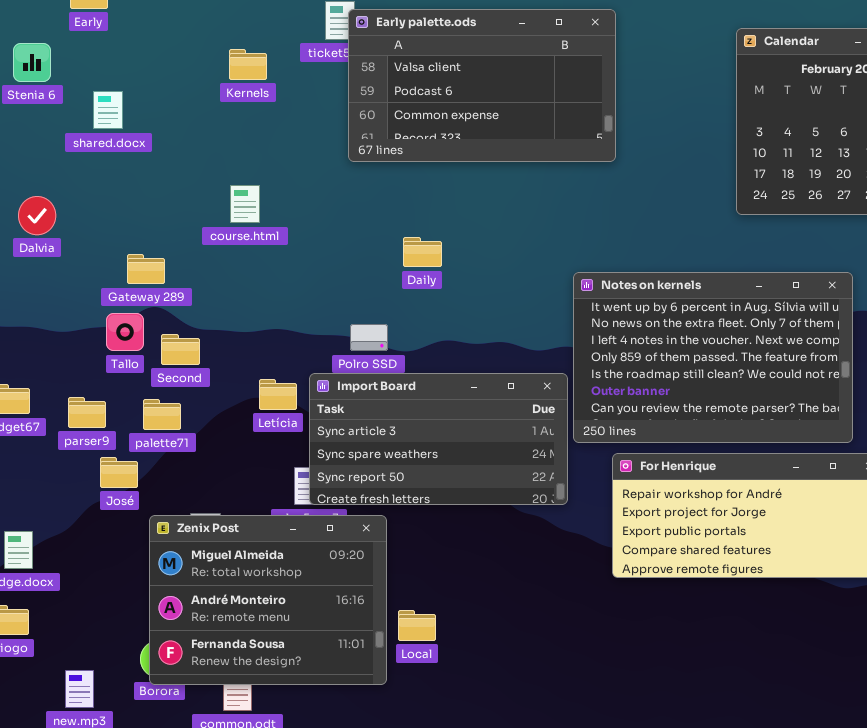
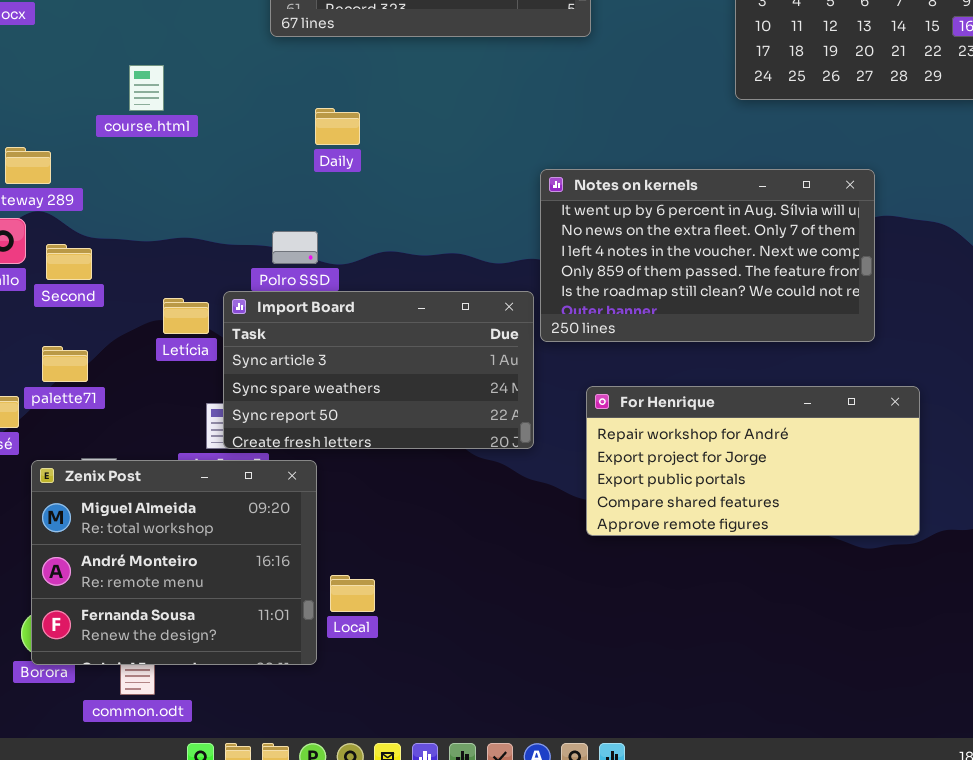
Daily: [403,237,442,267] -> [315,108,360,145], moved
Notes on kernels: [573,272,853,443] -> [540,169,875,342], resized
palette71: [143,399,181,430] -> [42,346,88,382], moved

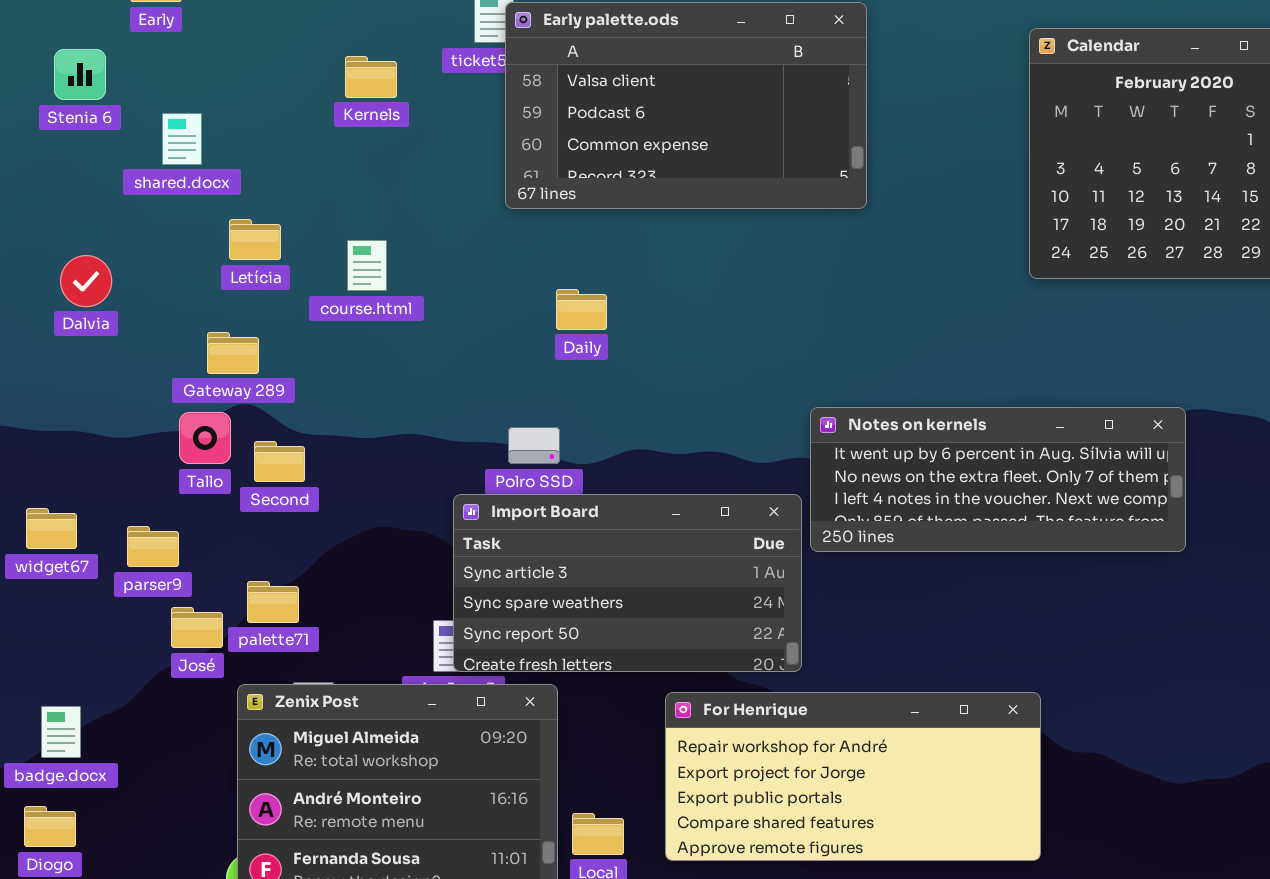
Notes on kernels: [540,169,875,342] -> [810,407,1186,552], resized
Letícia: [163,298,209,334] -> [229,219,281,260], moved
palette71: [42,346,88,382] -> [247,581,299,623], moved
For Henrique: [586,386,920,536] -> [665,692,1041,861], moved

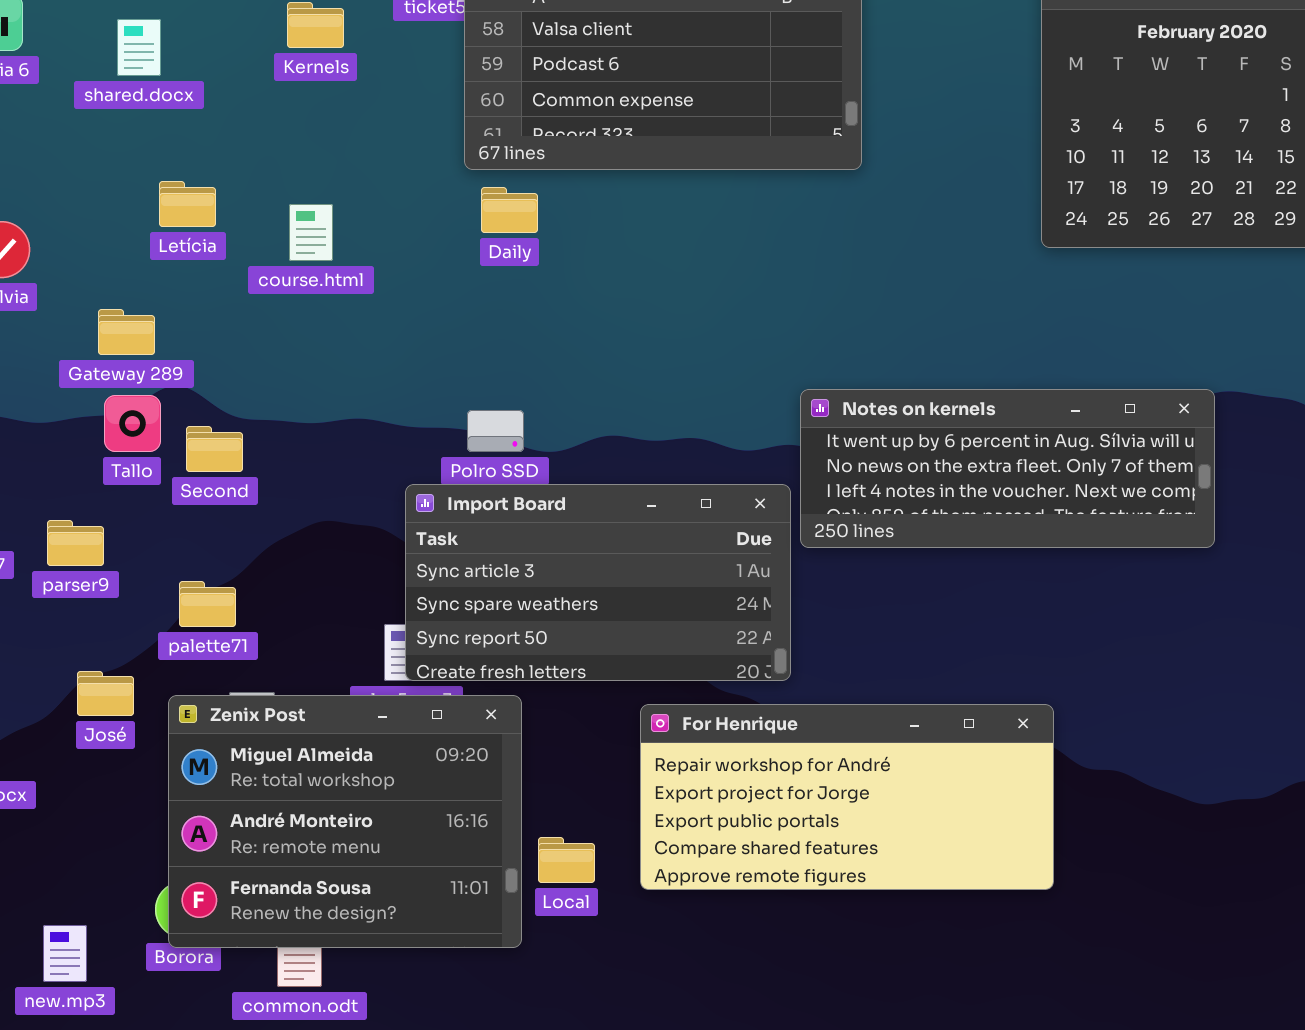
shared.docx: [162,113,202,165] -> [117,19,161,76], moved
Daily: [556,289,607,330] -> [481,187,538,233], moved
Gateway 289: [207,332,259,374] -> [98,309,155,355], moved
José: [171,607,223,648] -> [77,671,134,716], moved

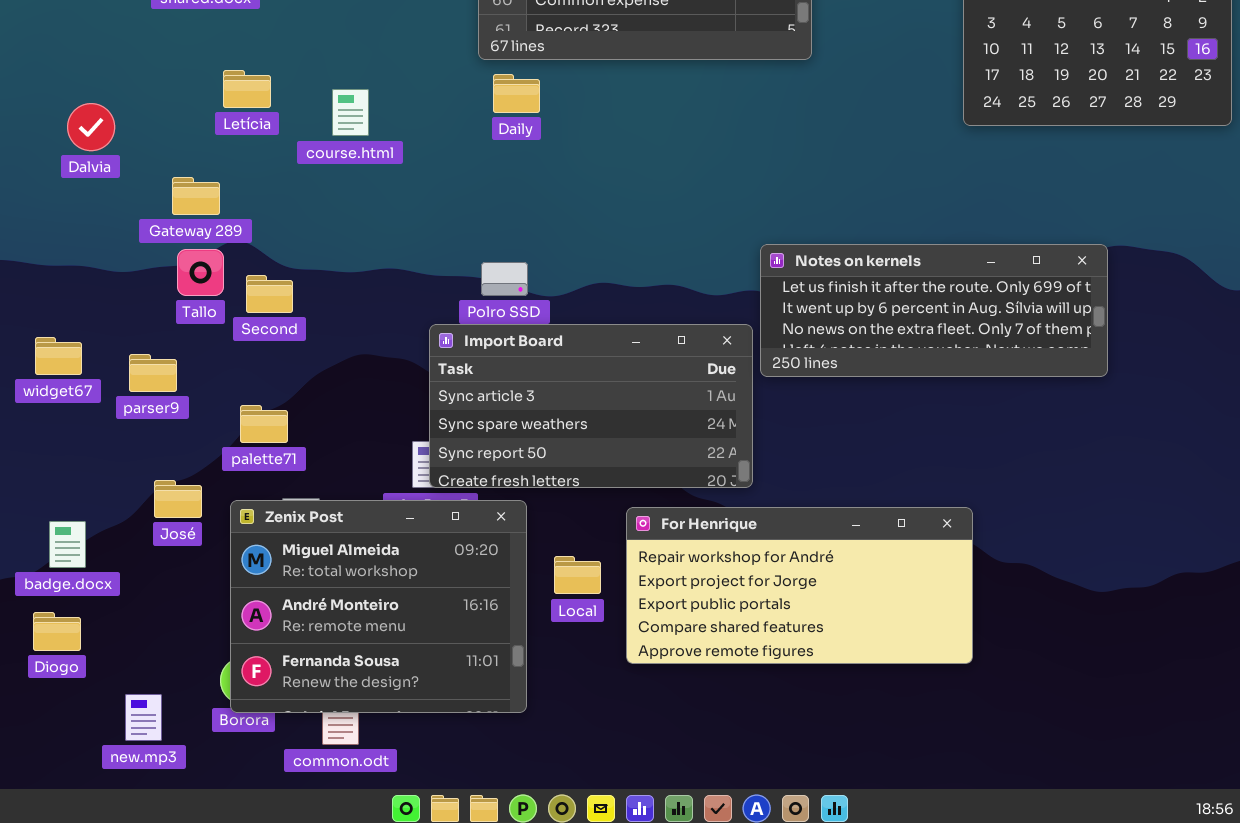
Notes on kernels: [800,389,1215,548] -> [760,244,1108,377], scrolled up 1 row
Local: [538,837,595,883] -> [554,556,601,594], moved

